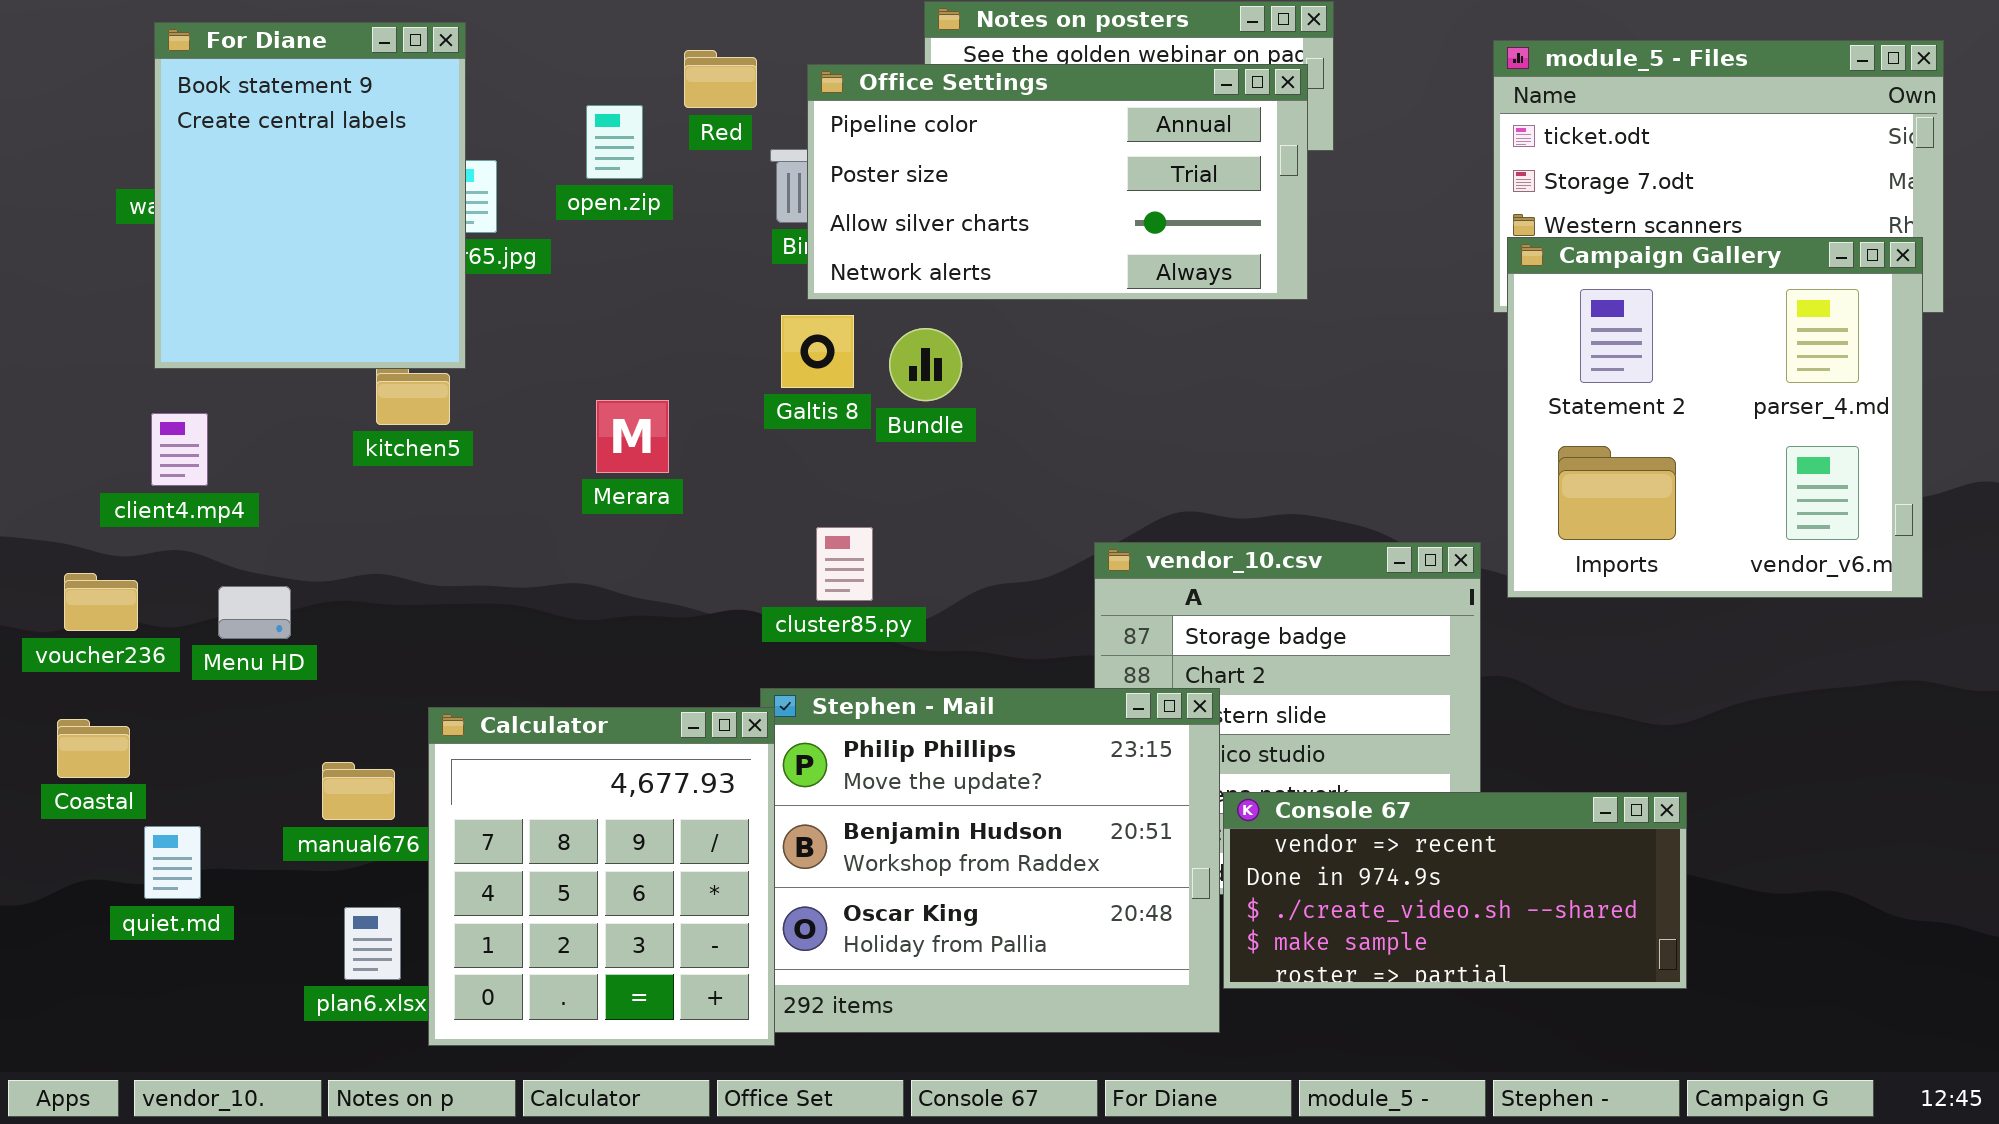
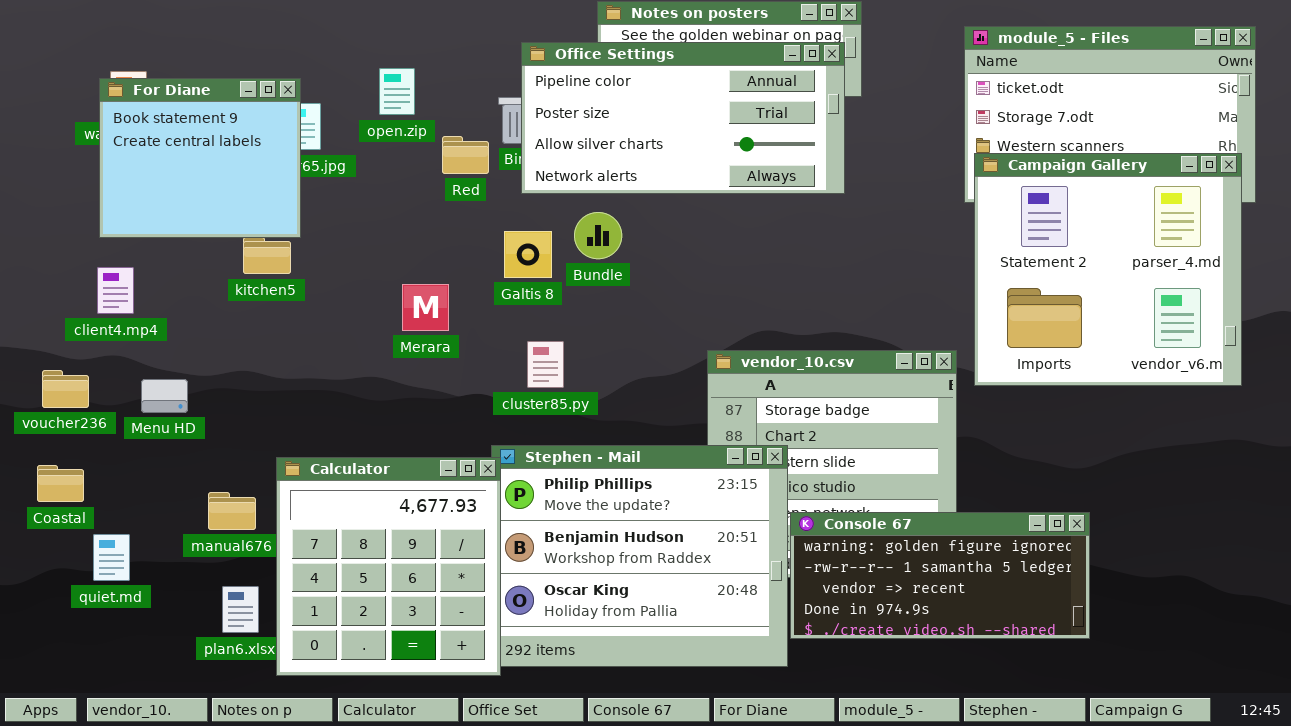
For Diane: [154,22,466,369] -> [99,78,301,238], resized
Red: [684,50,757,108] -> [442,136,489,174], moved
Galtis 8: [781,315,854,388] -> [504,231,552,278], moved
Merara: [596,400,669,473] -> [402,284,449,331], moved
Console 67: [1223,792,1687,989] -> [790,512,1090,639], scrolled up 2 rows

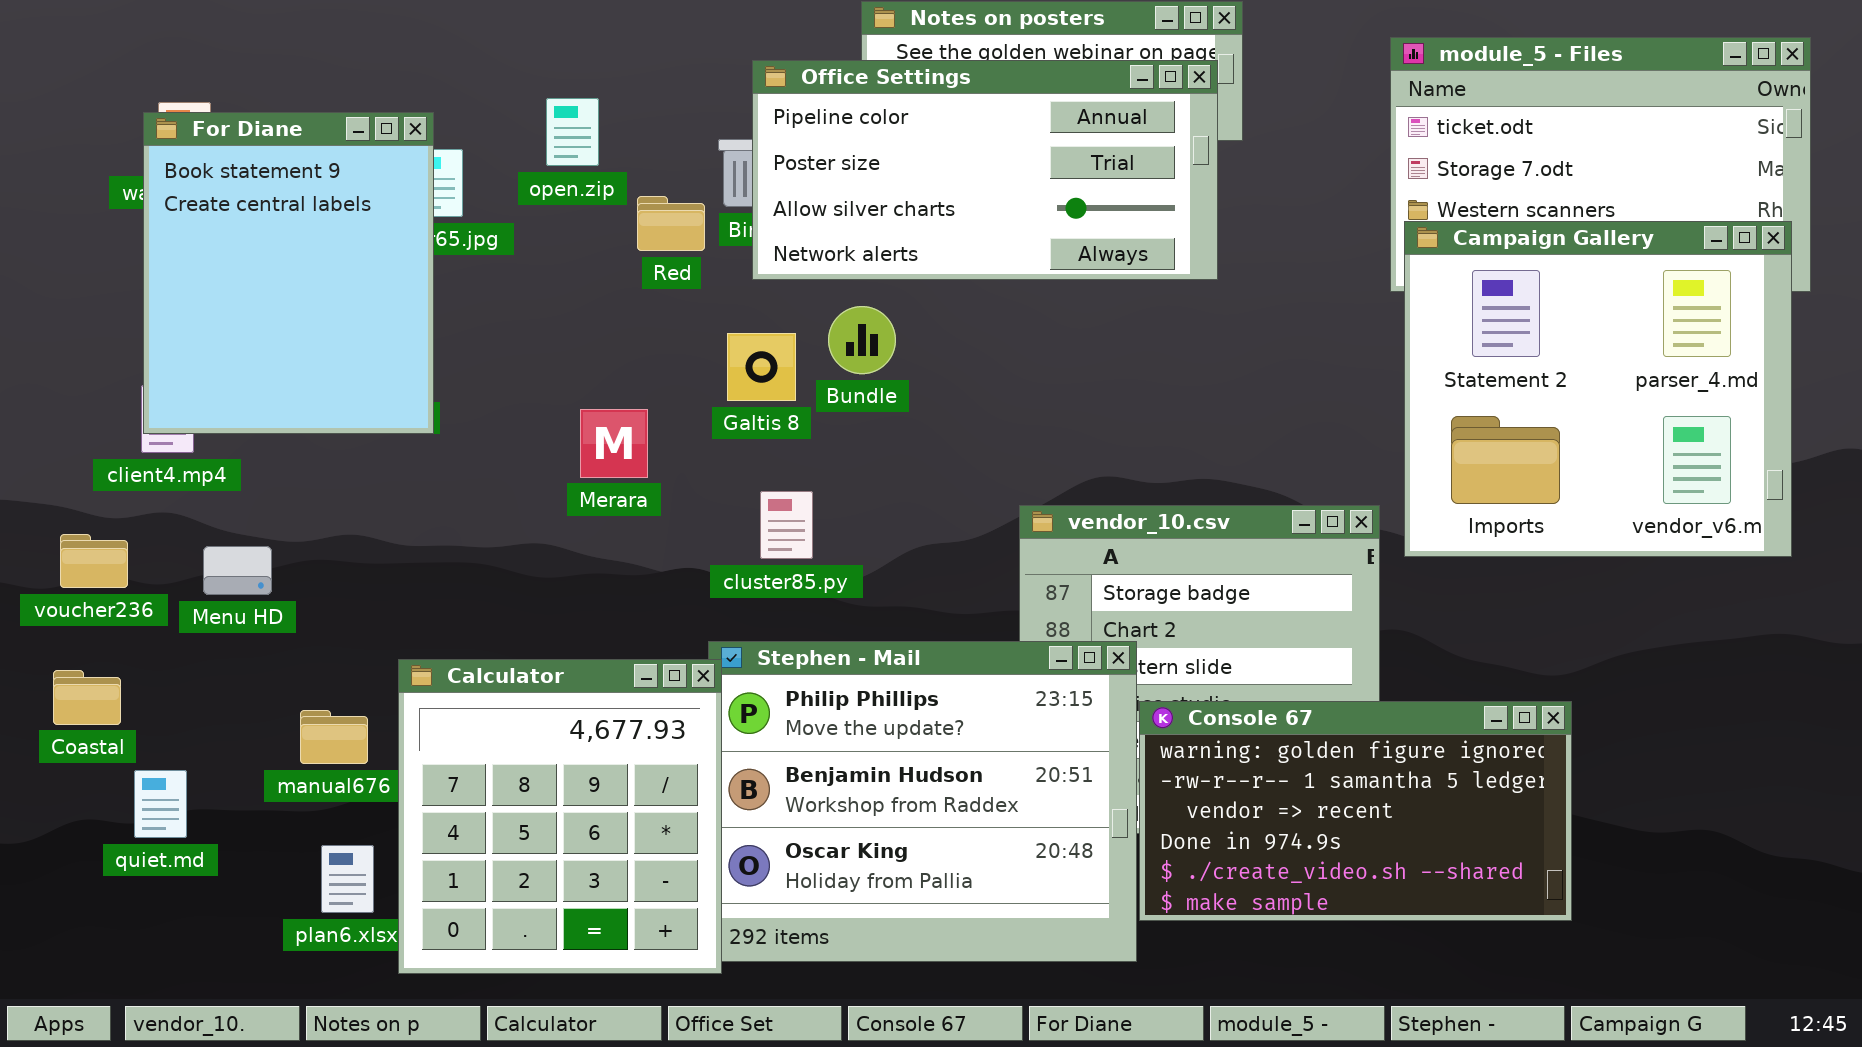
For Diane: [99,78,301,238] -> [143,112,434,434], resized
Console 67: [790,512,1090,639] -> [1139,701,1572,921], resized

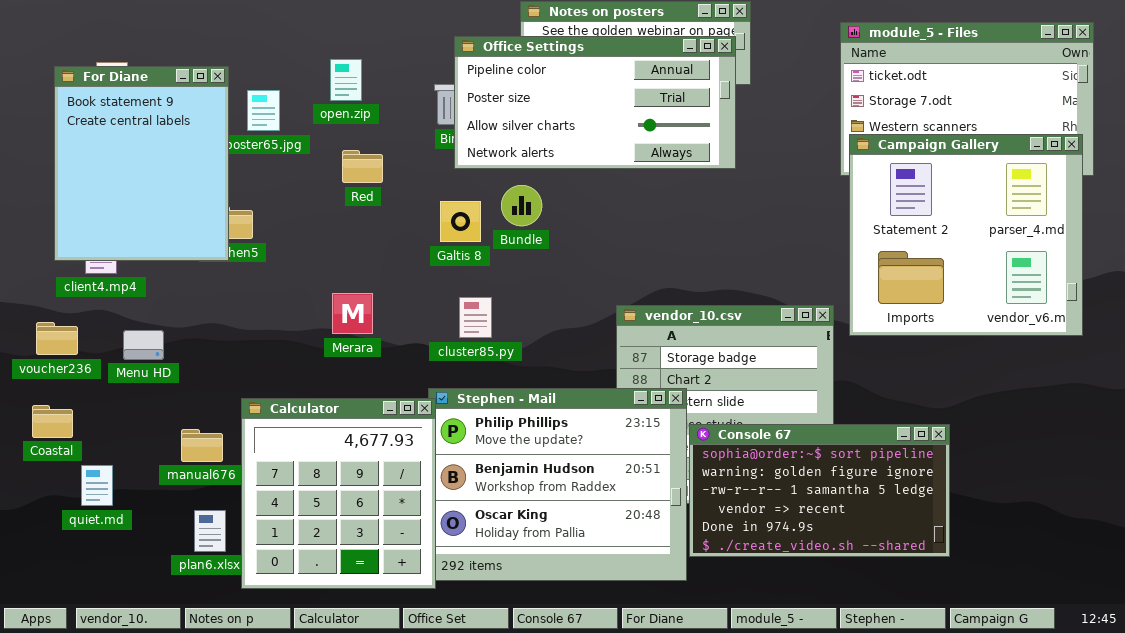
For Diane: [143,112,434,434] -> [54,66,229,261], moved
Red: [637,196,705,251] -> [342,150,383,183], moved
Merara: [580,409,648,478] -> [332,293,373,334], moved
Console 67: [1139,701,1572,921] -> [689,424,950,557], scrolled up 1 row

